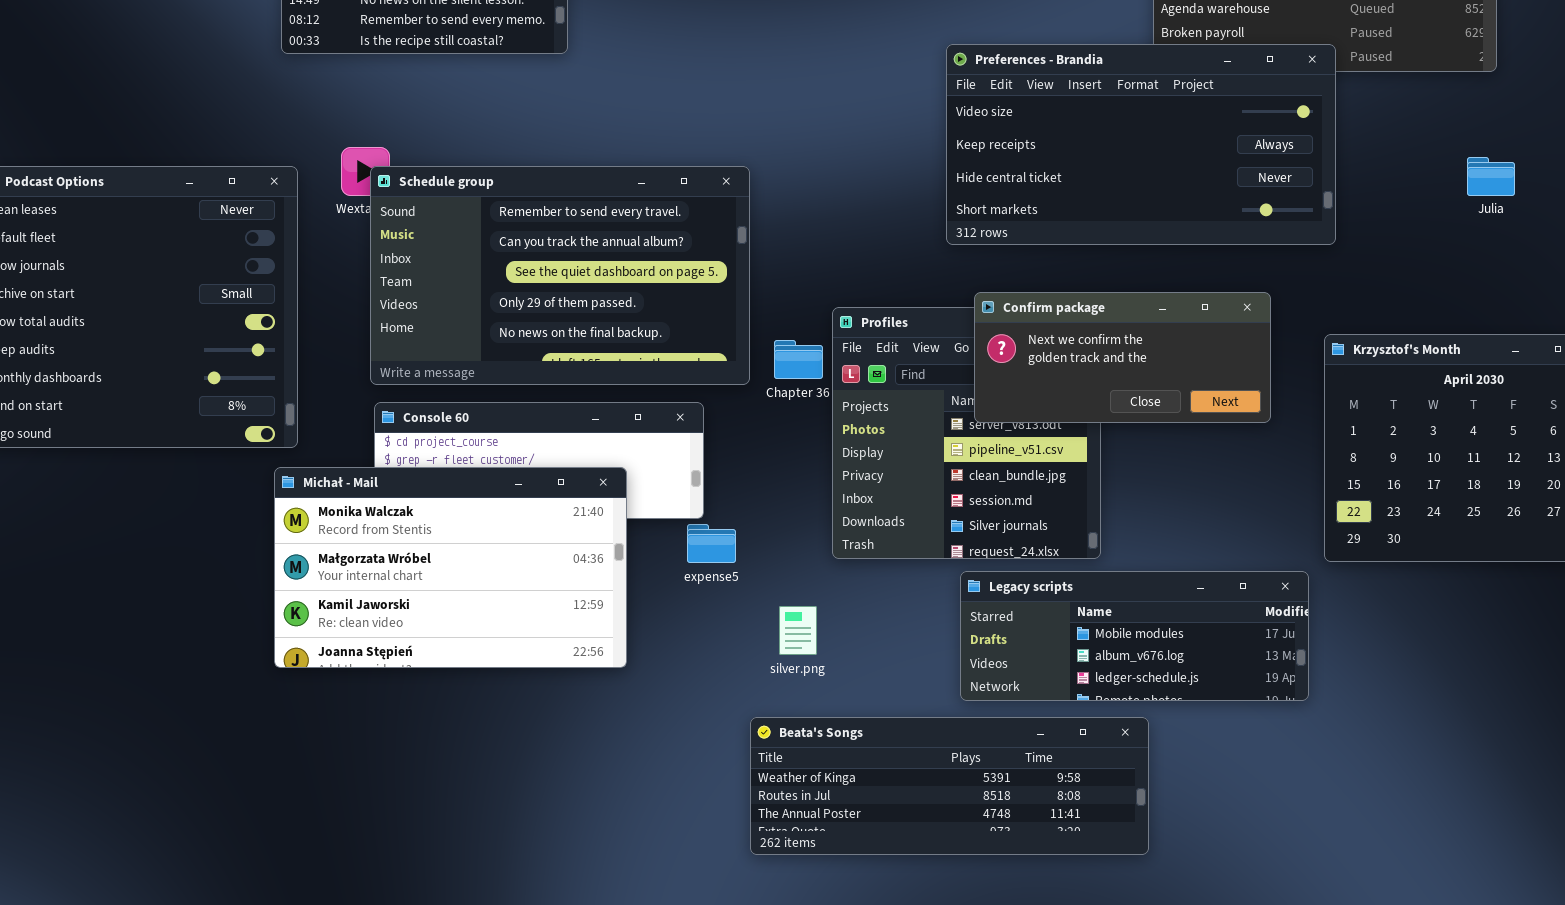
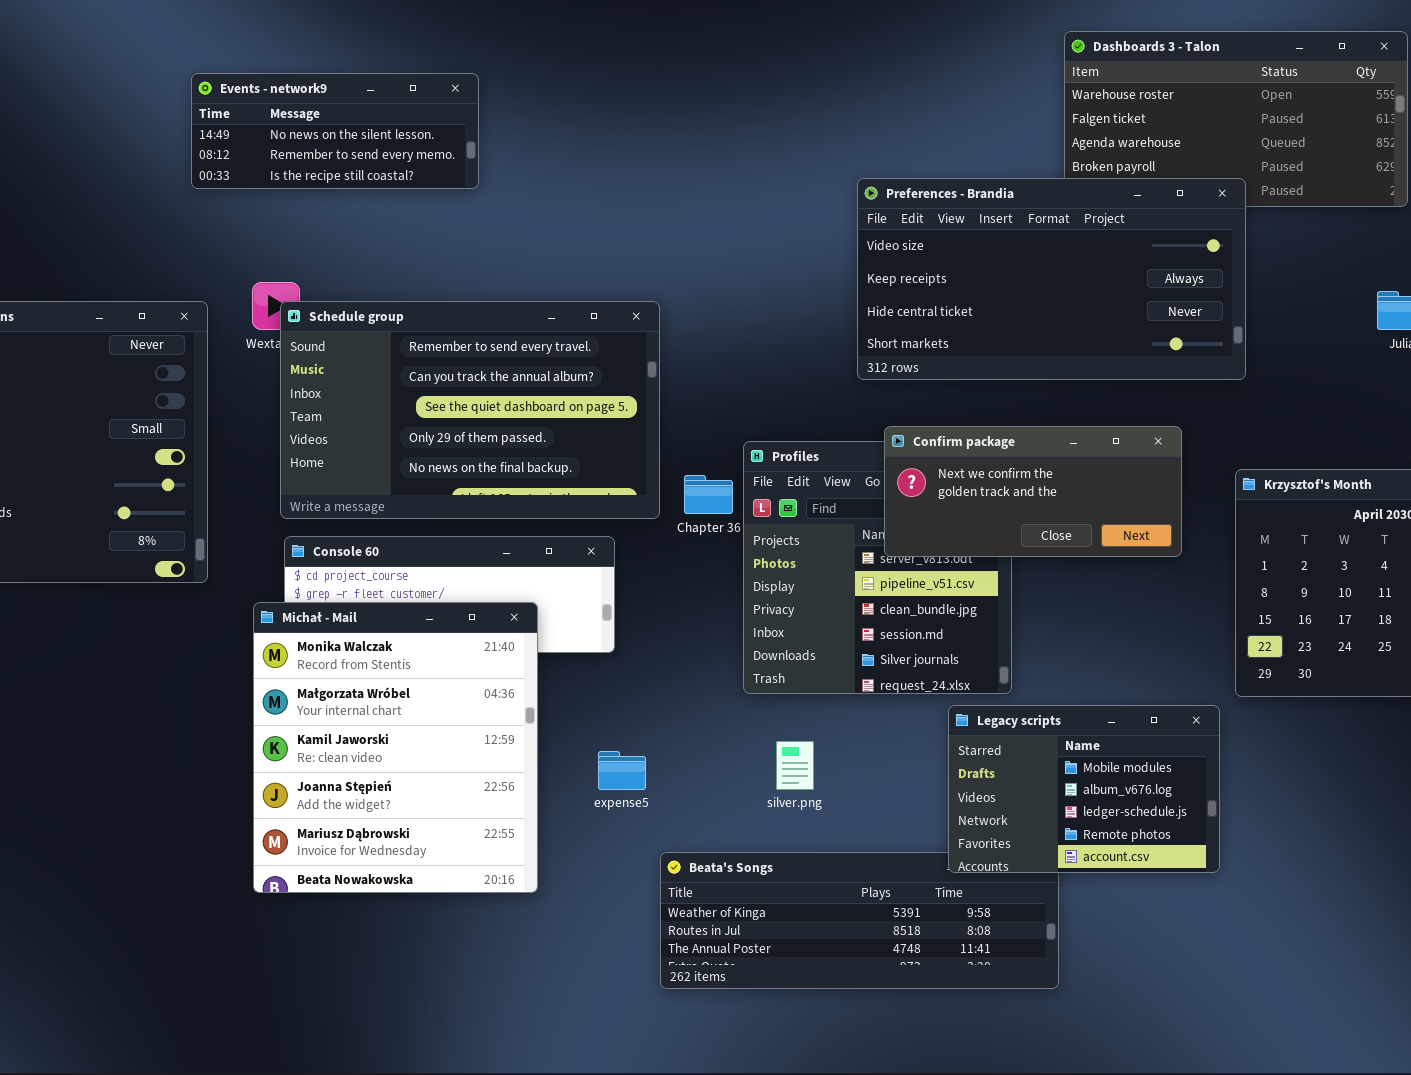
Michał - Mail: [274,467,627,668] -> [253,602,538,893], resized
expense5: [687,524,736,563] -> [598,751,646,790], moved
Legacy scripts: [960,571,1309,701] -> [948,705,1220,873], resized
silver.png: [779,606,817,655] -> [776,741,814,790], moved

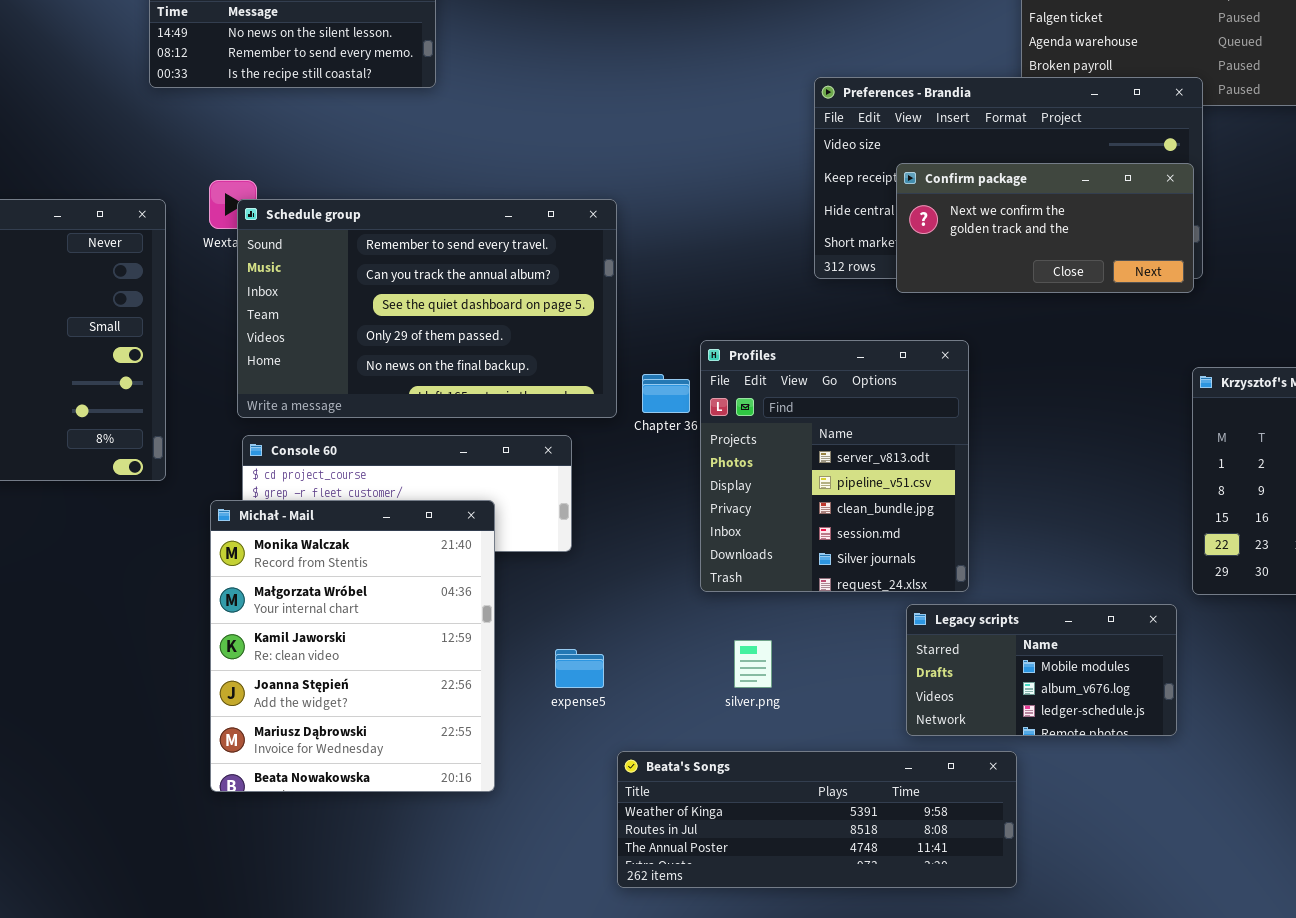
Confirm package: [884,426,1182,557] -> [896,163,1194,293], moved
Legacy scripts: [948,705,1220,873] -> [906,604,1177,736], resized

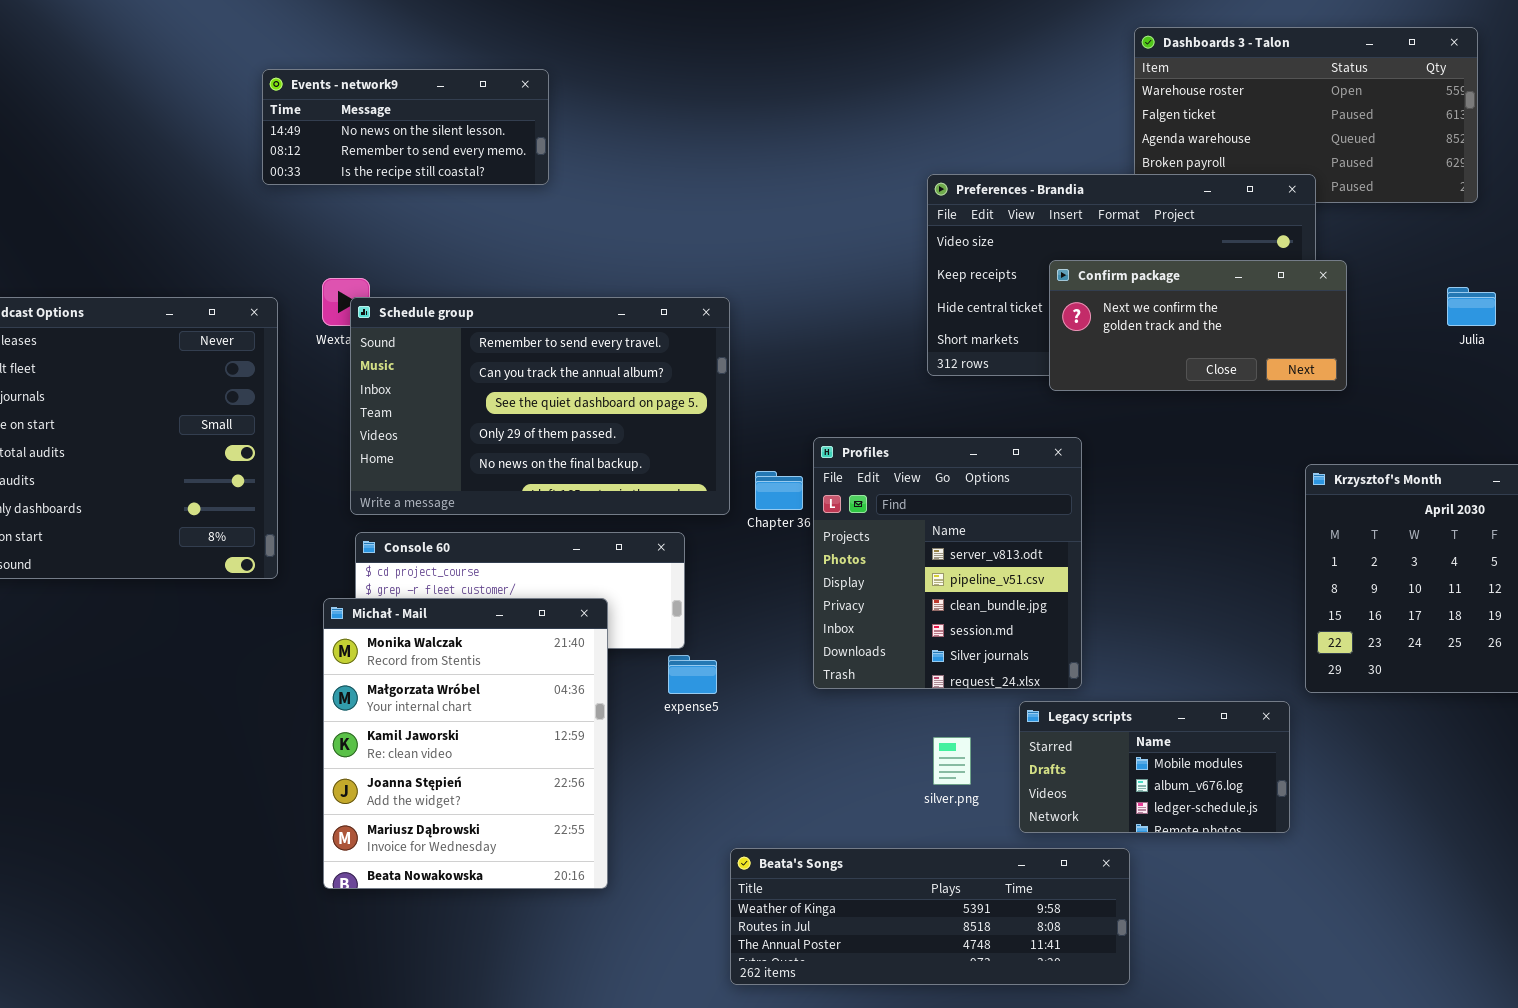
Confirm package: [896,163,1194,293] -> [1049,260,1347,391], moved
silver.png: [734,640,772,688] -> [933,737,971,785], moved
expense5: [555,649,604,688] -> [668,655,717,694], moved

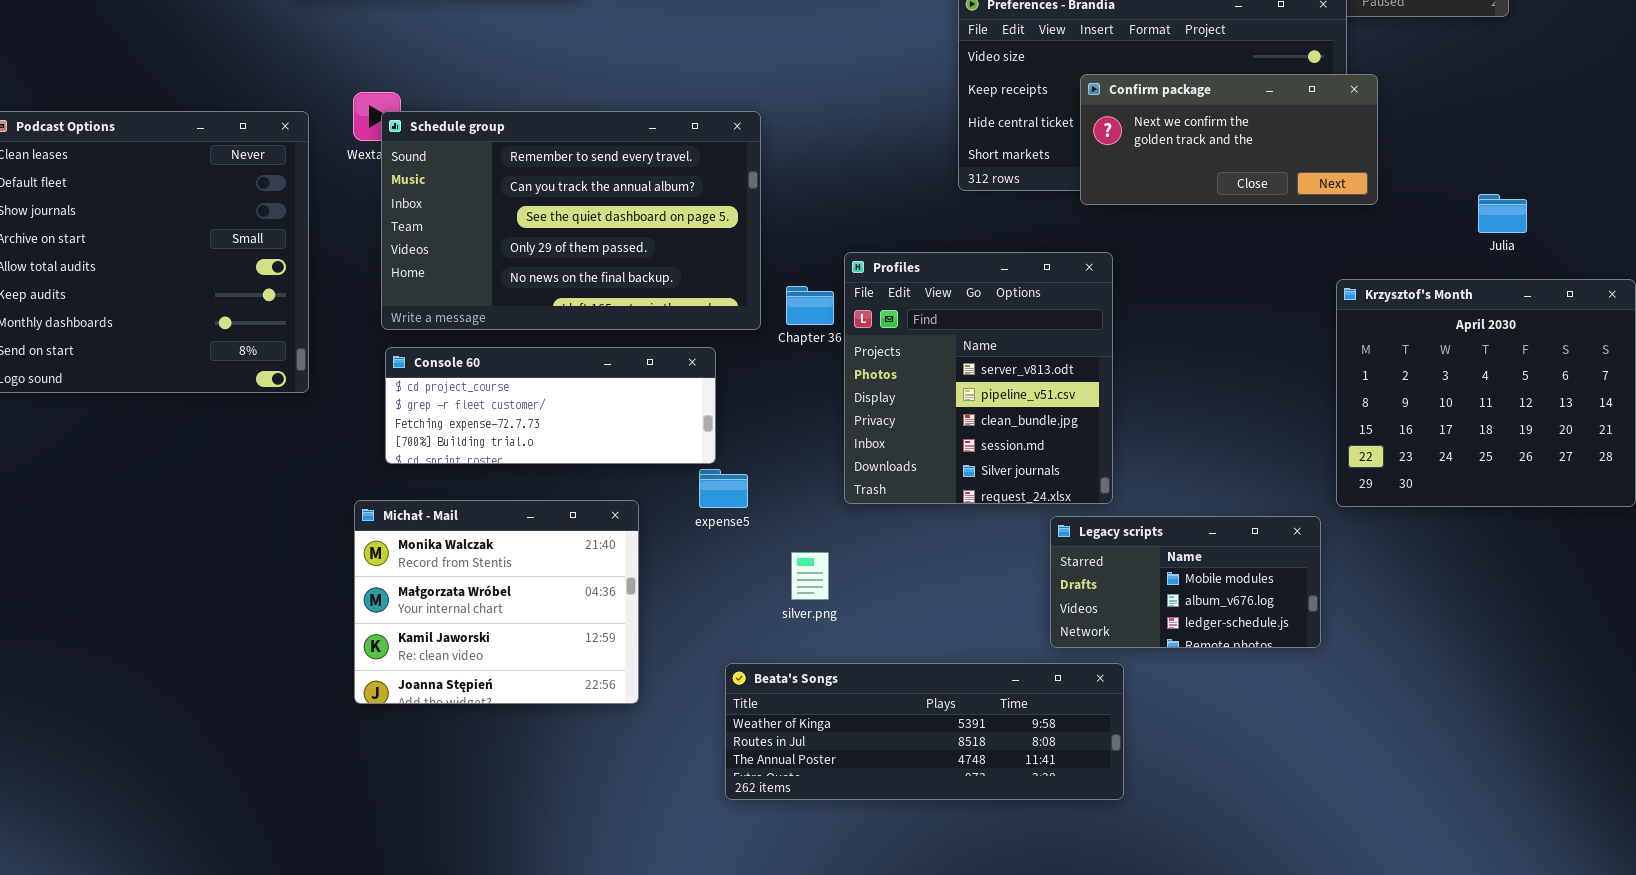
Julia: [1447,287,1496,326] -> [1478,194,1527,233], moved
Michał - Mail: [323,598,608,889] -> [354,500,639,704], resized
silver.png: [933,737,971,785] -> [791,552,829,600], moved
Beata's Songs: [730,848,1130,985] -> [725,663,1124,800], moved

